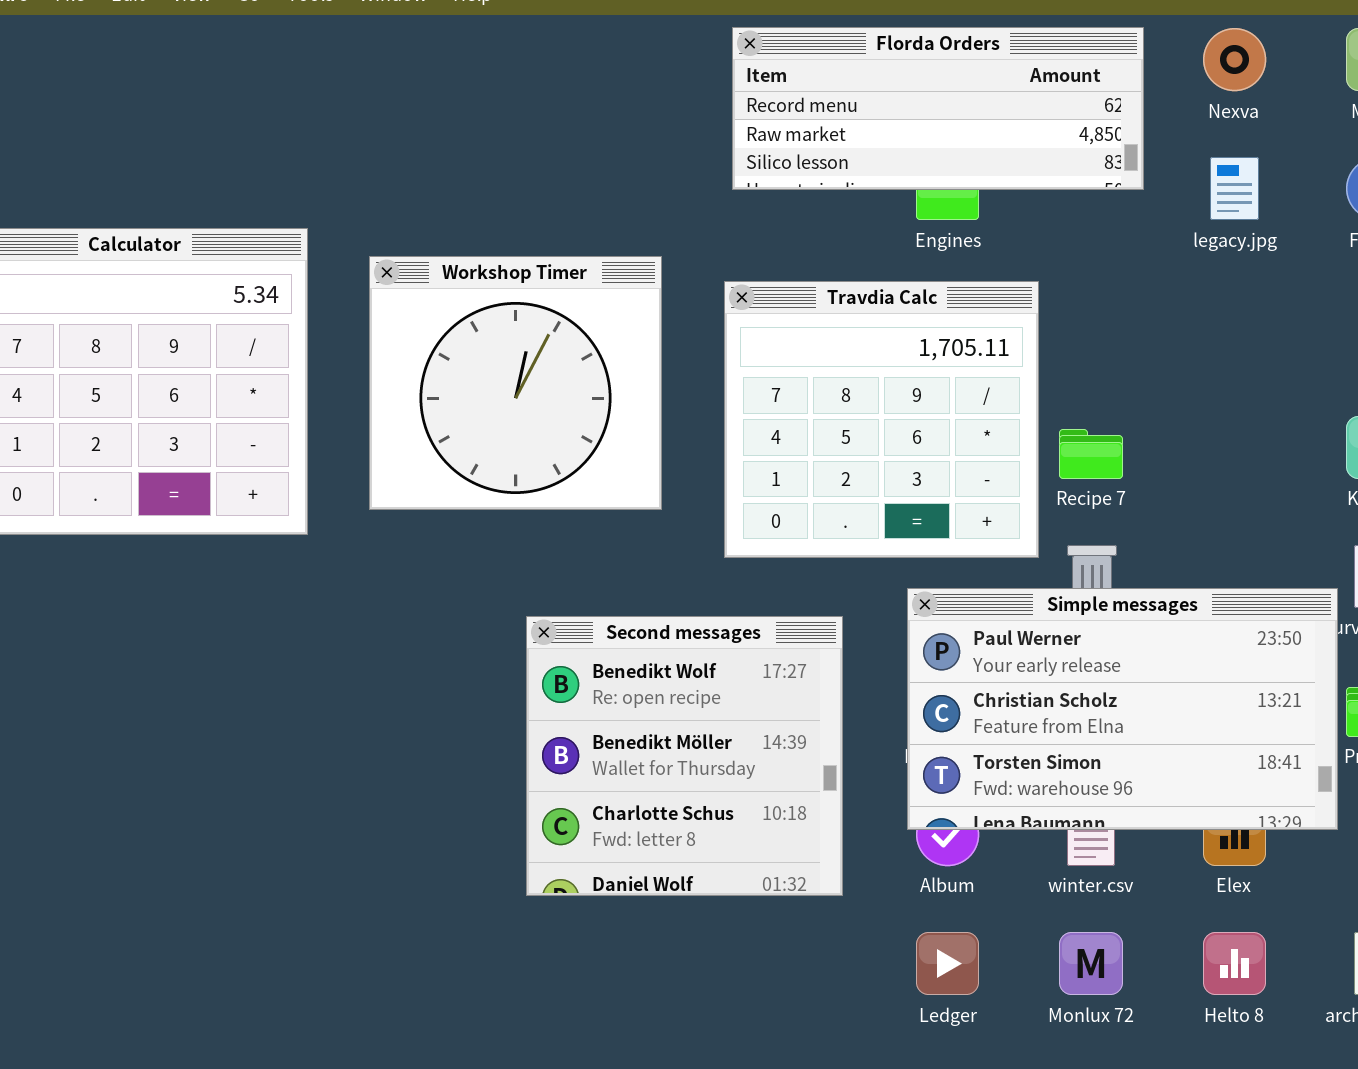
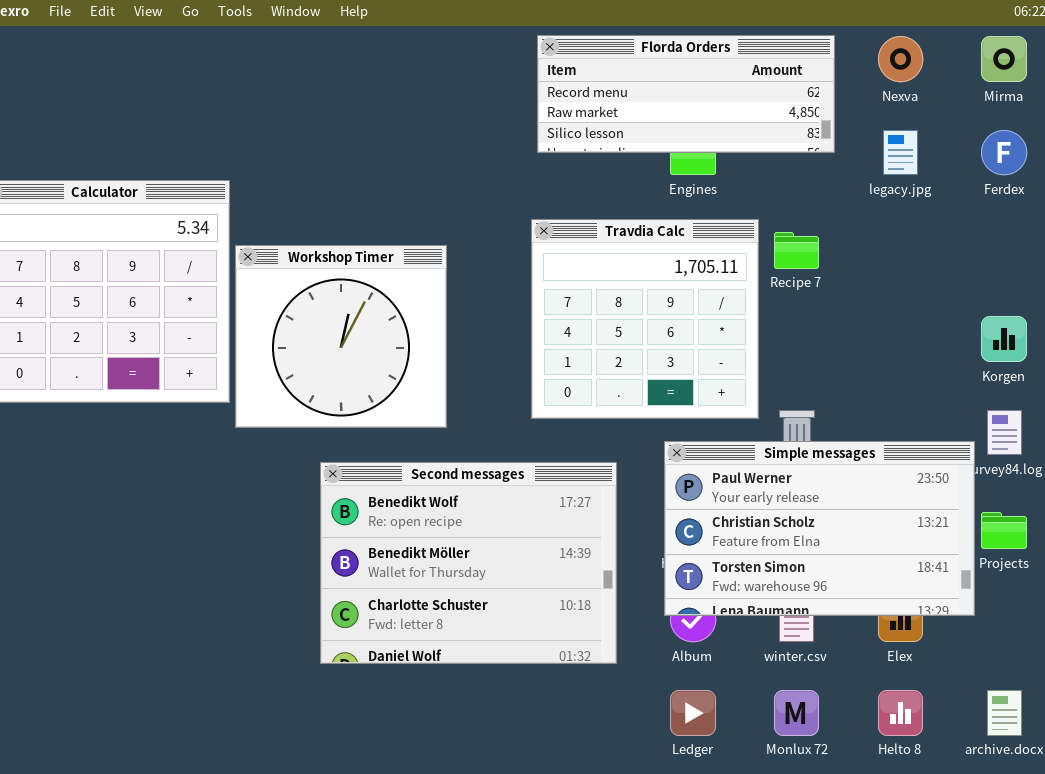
Workshop Timer: [369,256,662,510] -> [235,245,447,428], moved
Recipe 7: [1059,429,1123,479] -> [774,232,819,269], moved
Second messages: [526,616,843,896] -> [320,462,617,664], resized

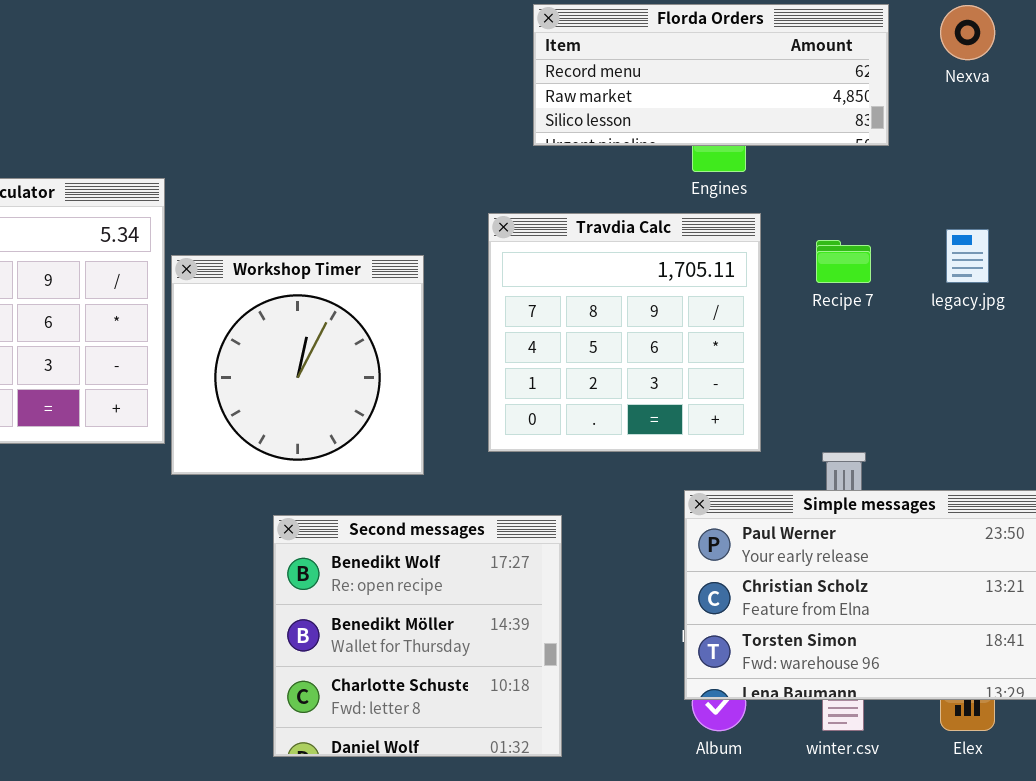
legacy.jpg: [883,130,918,175] -> [946,229,989,283], moved
Travdia Calc: [531,219,759,419] -> [488,213,761,452], moved
Second messages: [320,462,617,664] -> [273,515,562,757], resized

